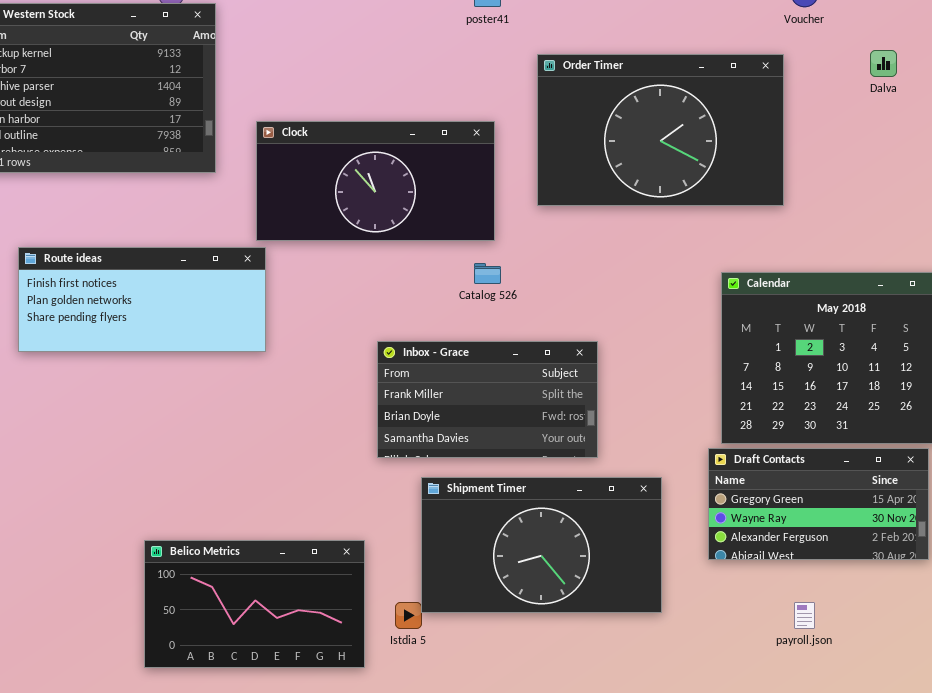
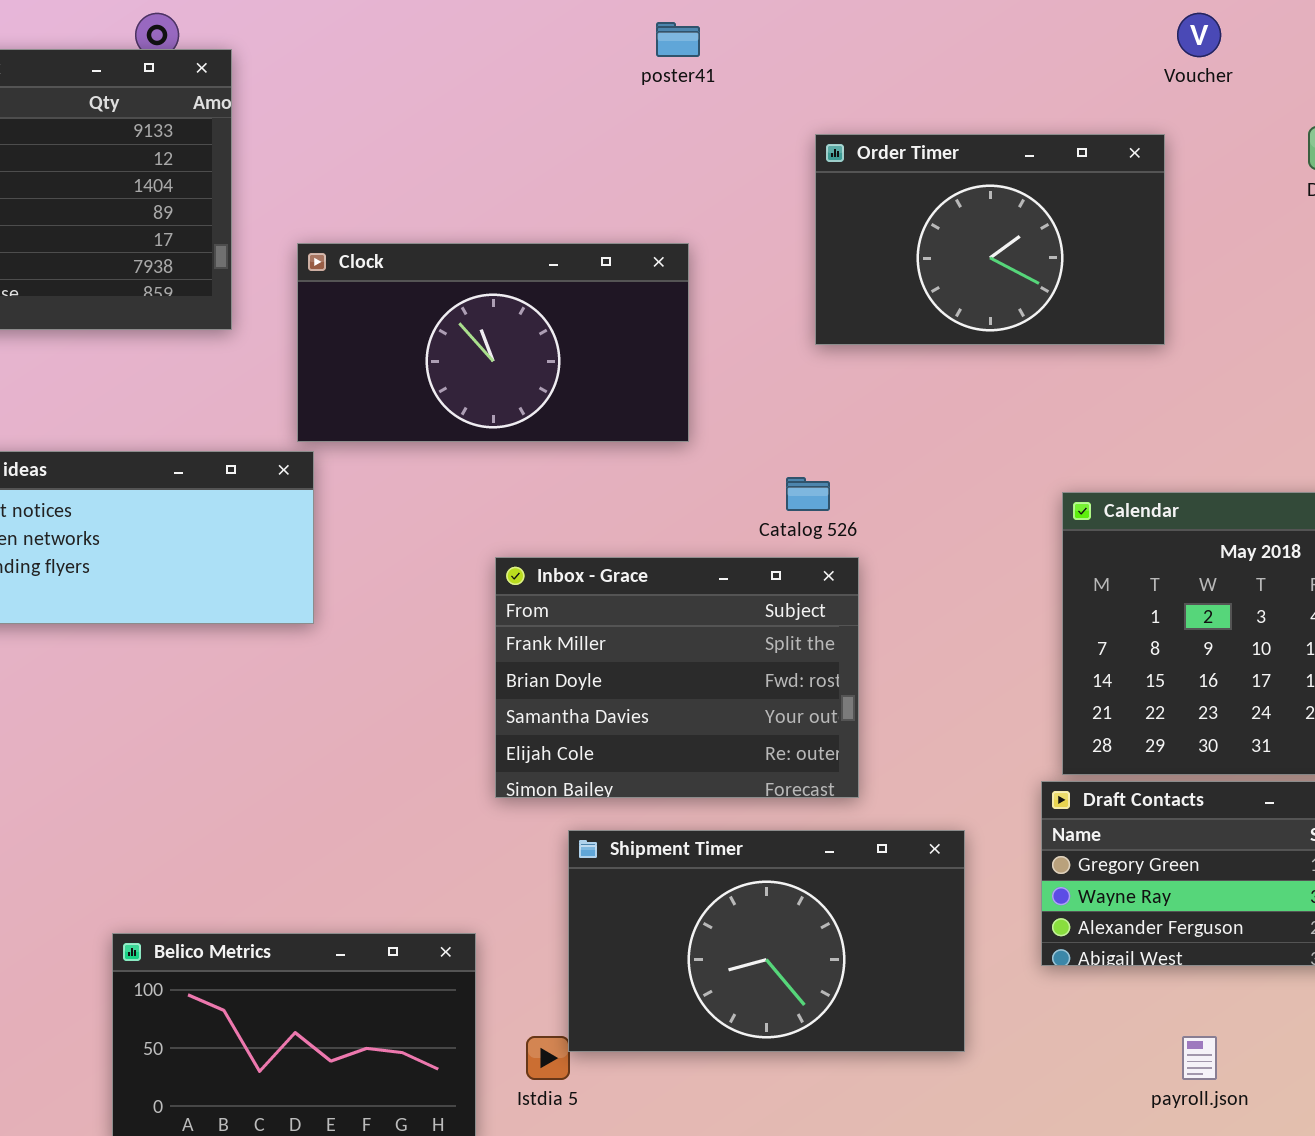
Order Timer: [537,54,784,206] -> [815,134,1165,345], resized
Catalog 526: [474,263,501,284] -> [786,477,830,511], moved
Inbox - Grace: [377,341,598,458] -> [495,557,859,798], resized

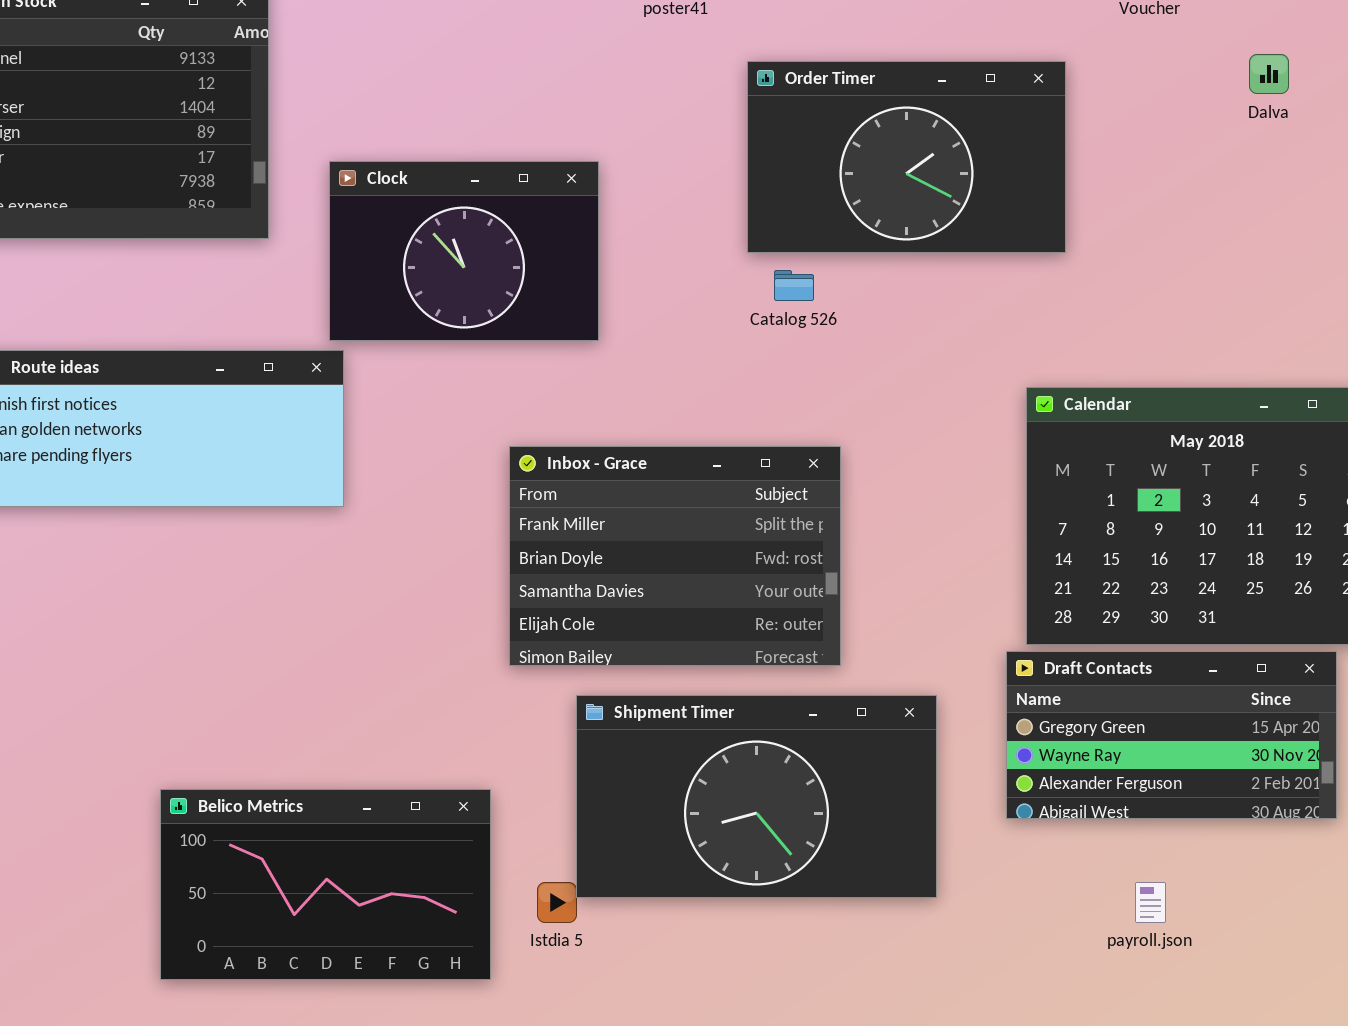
Order Timer: [815,134,1165,345] -> [747,61,1066,253], moved
Clock: [297,243,689,442] -> [329,161,599,341], resized
Catalog 526: [786,477,830,511] -> [774,270,814,301], moved

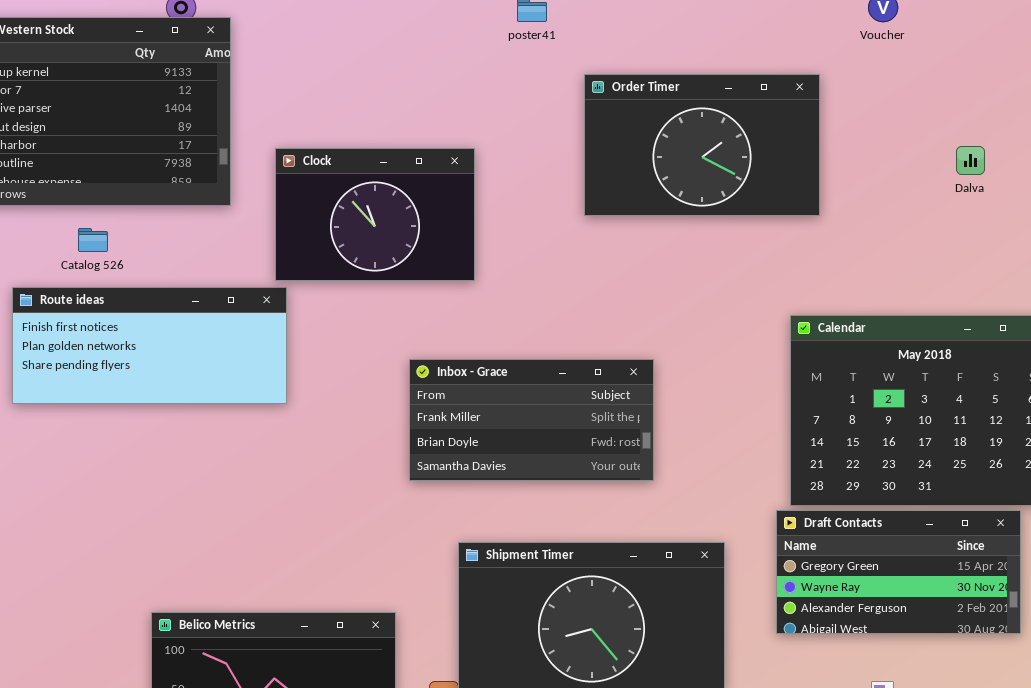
Dalva: [1249,54,1289,94] -> [956,146,985,175], moved
Catalog 526: [774,270,814,301] -> [78,228,108,252], moved
Inbox - Grace: [509,446,841,666] -> [409,359,654,481], resized

